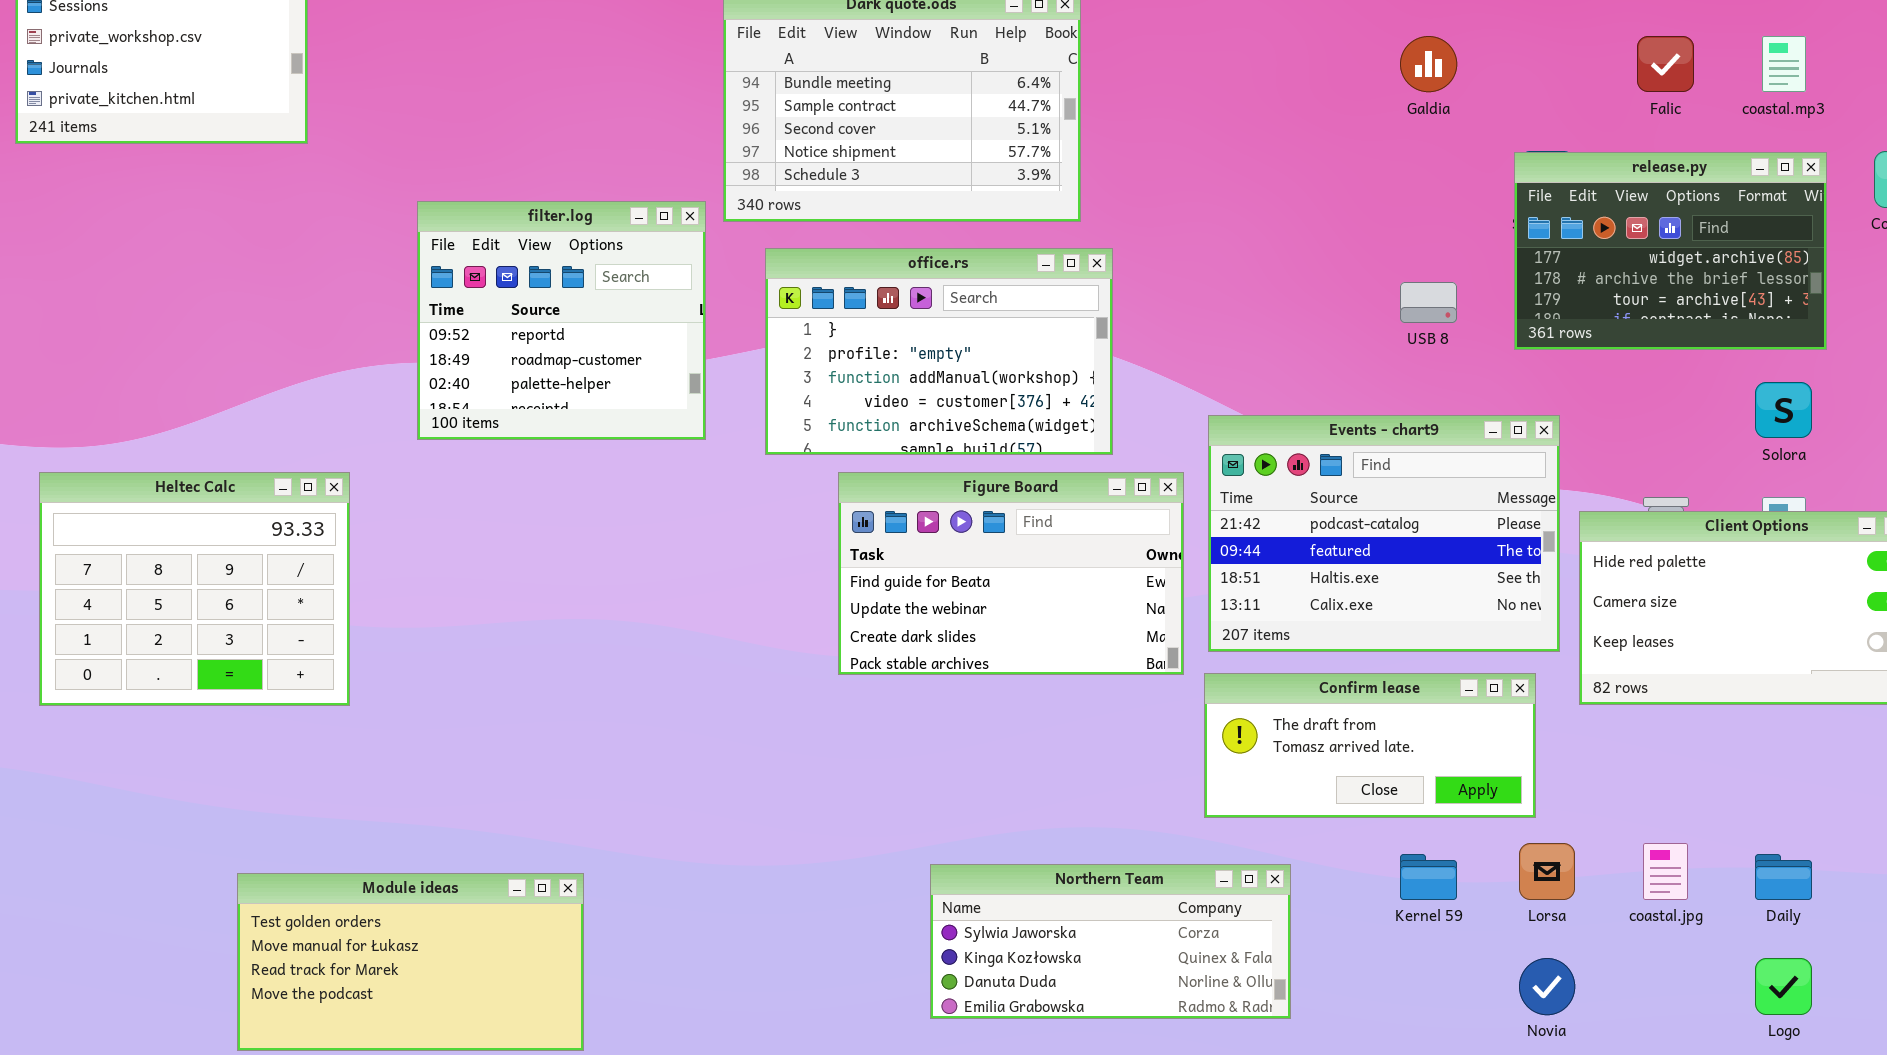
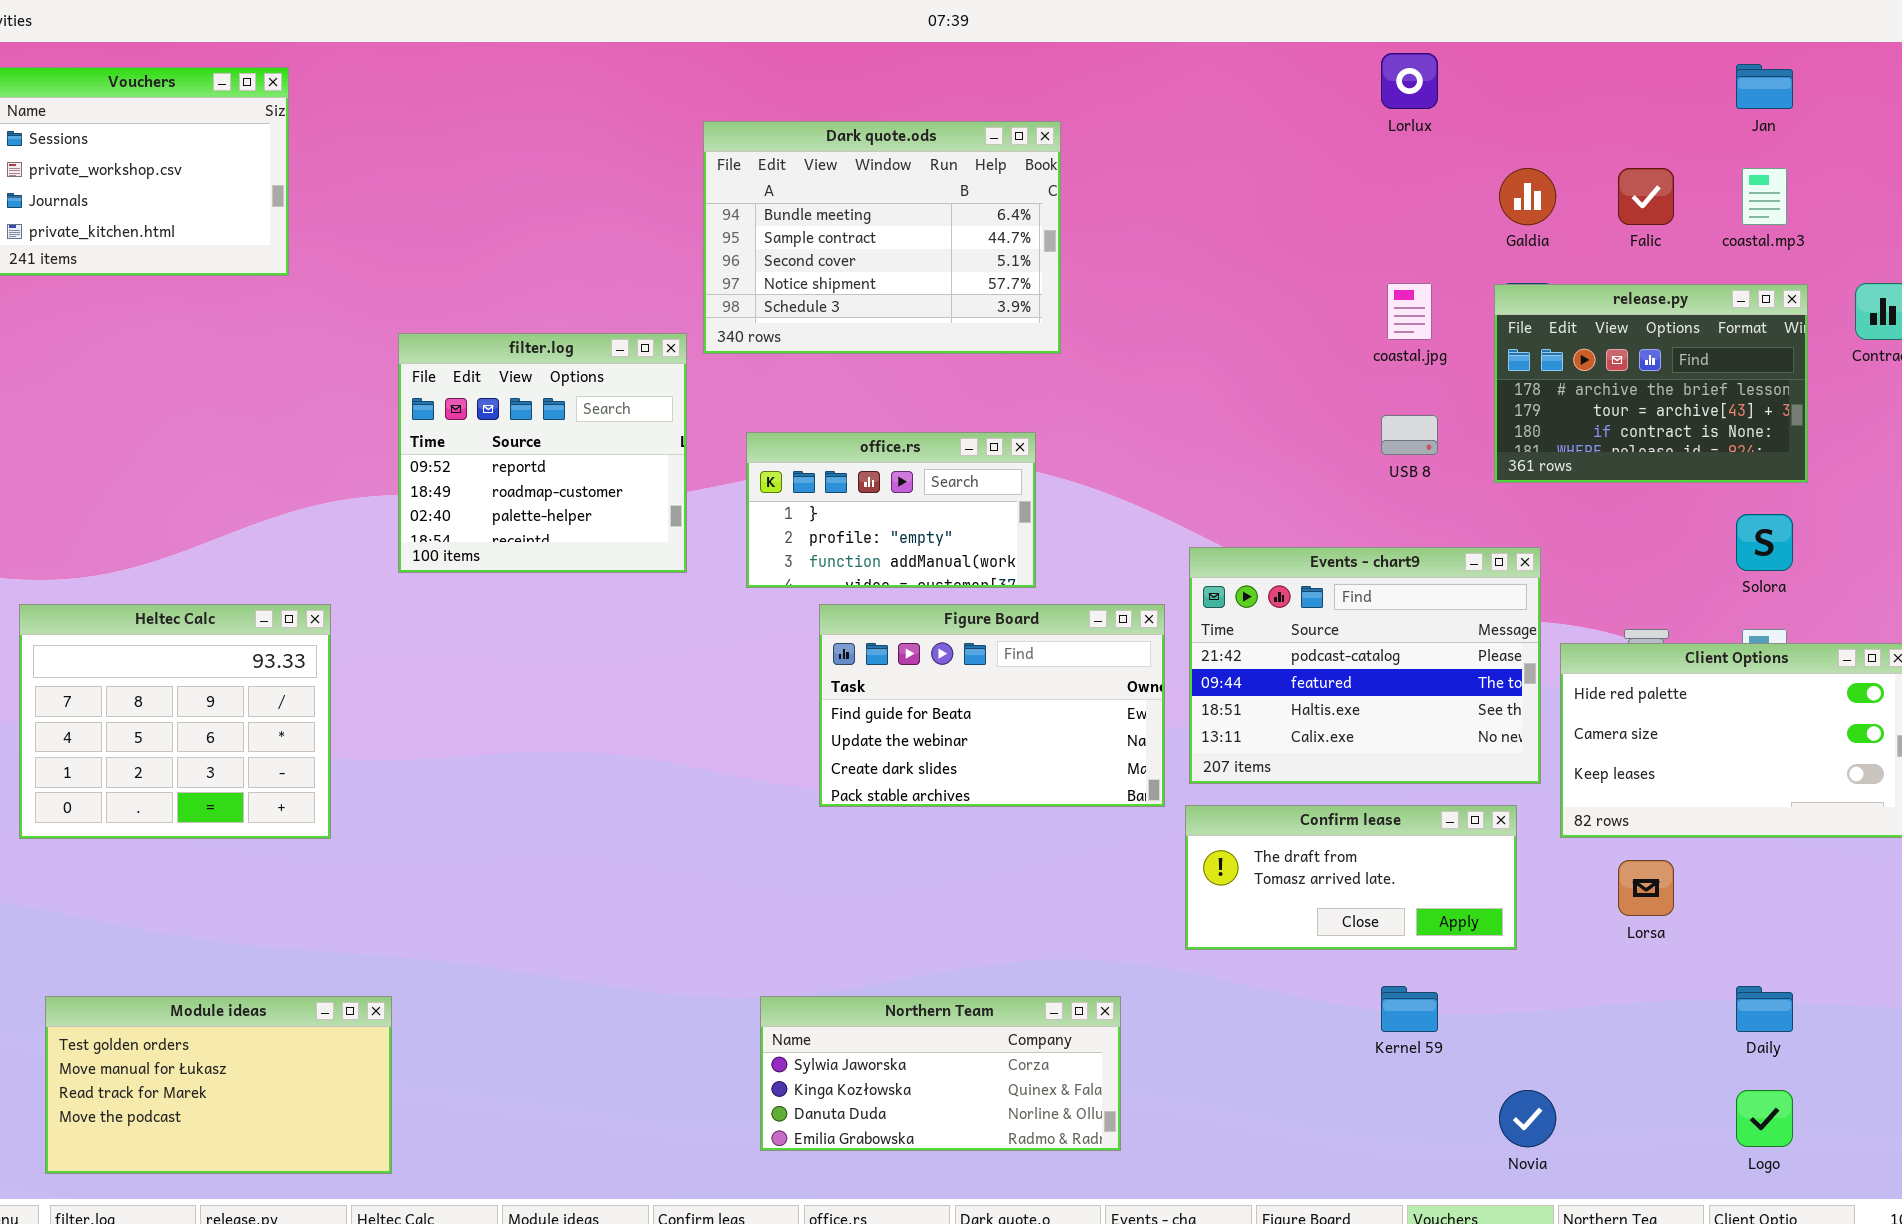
Galdia: [1400,36,1457,92] -> [1499,168,1556,225], moved
release.py: [1514,152,1827,350] -> [1494,284,1808,483], scrolled down 1 row
office.rs: [765,248,1113,455] -> [746,432,1036,588], resized
Lorsa: [1519,843,1575,900] -> [1618,860,1674,916], moved
coastal.jpg: [1643,843,1688,900] -> [1387,283,1432,340], moved
Northern Team: [930,864,1291,1019] -> [760,996,1121,1151], moved
Module ideas: [237,873,584,1051] -> [45,996,392,1174], moved

